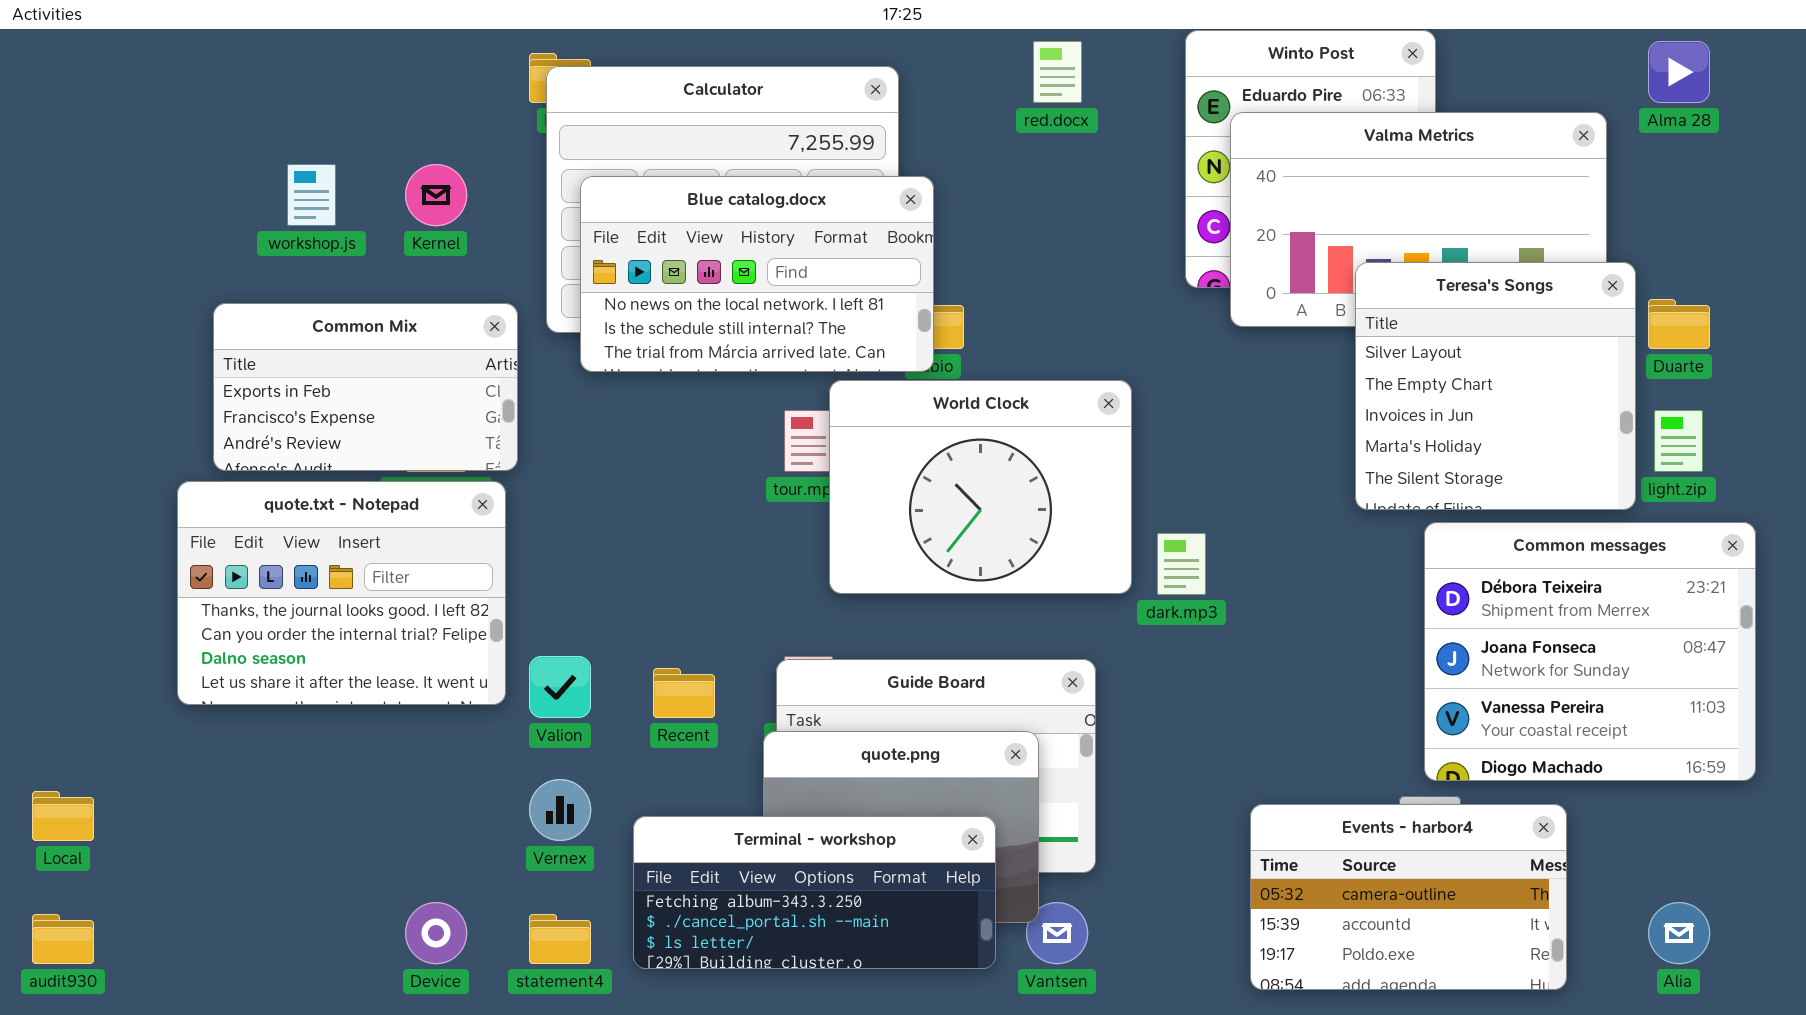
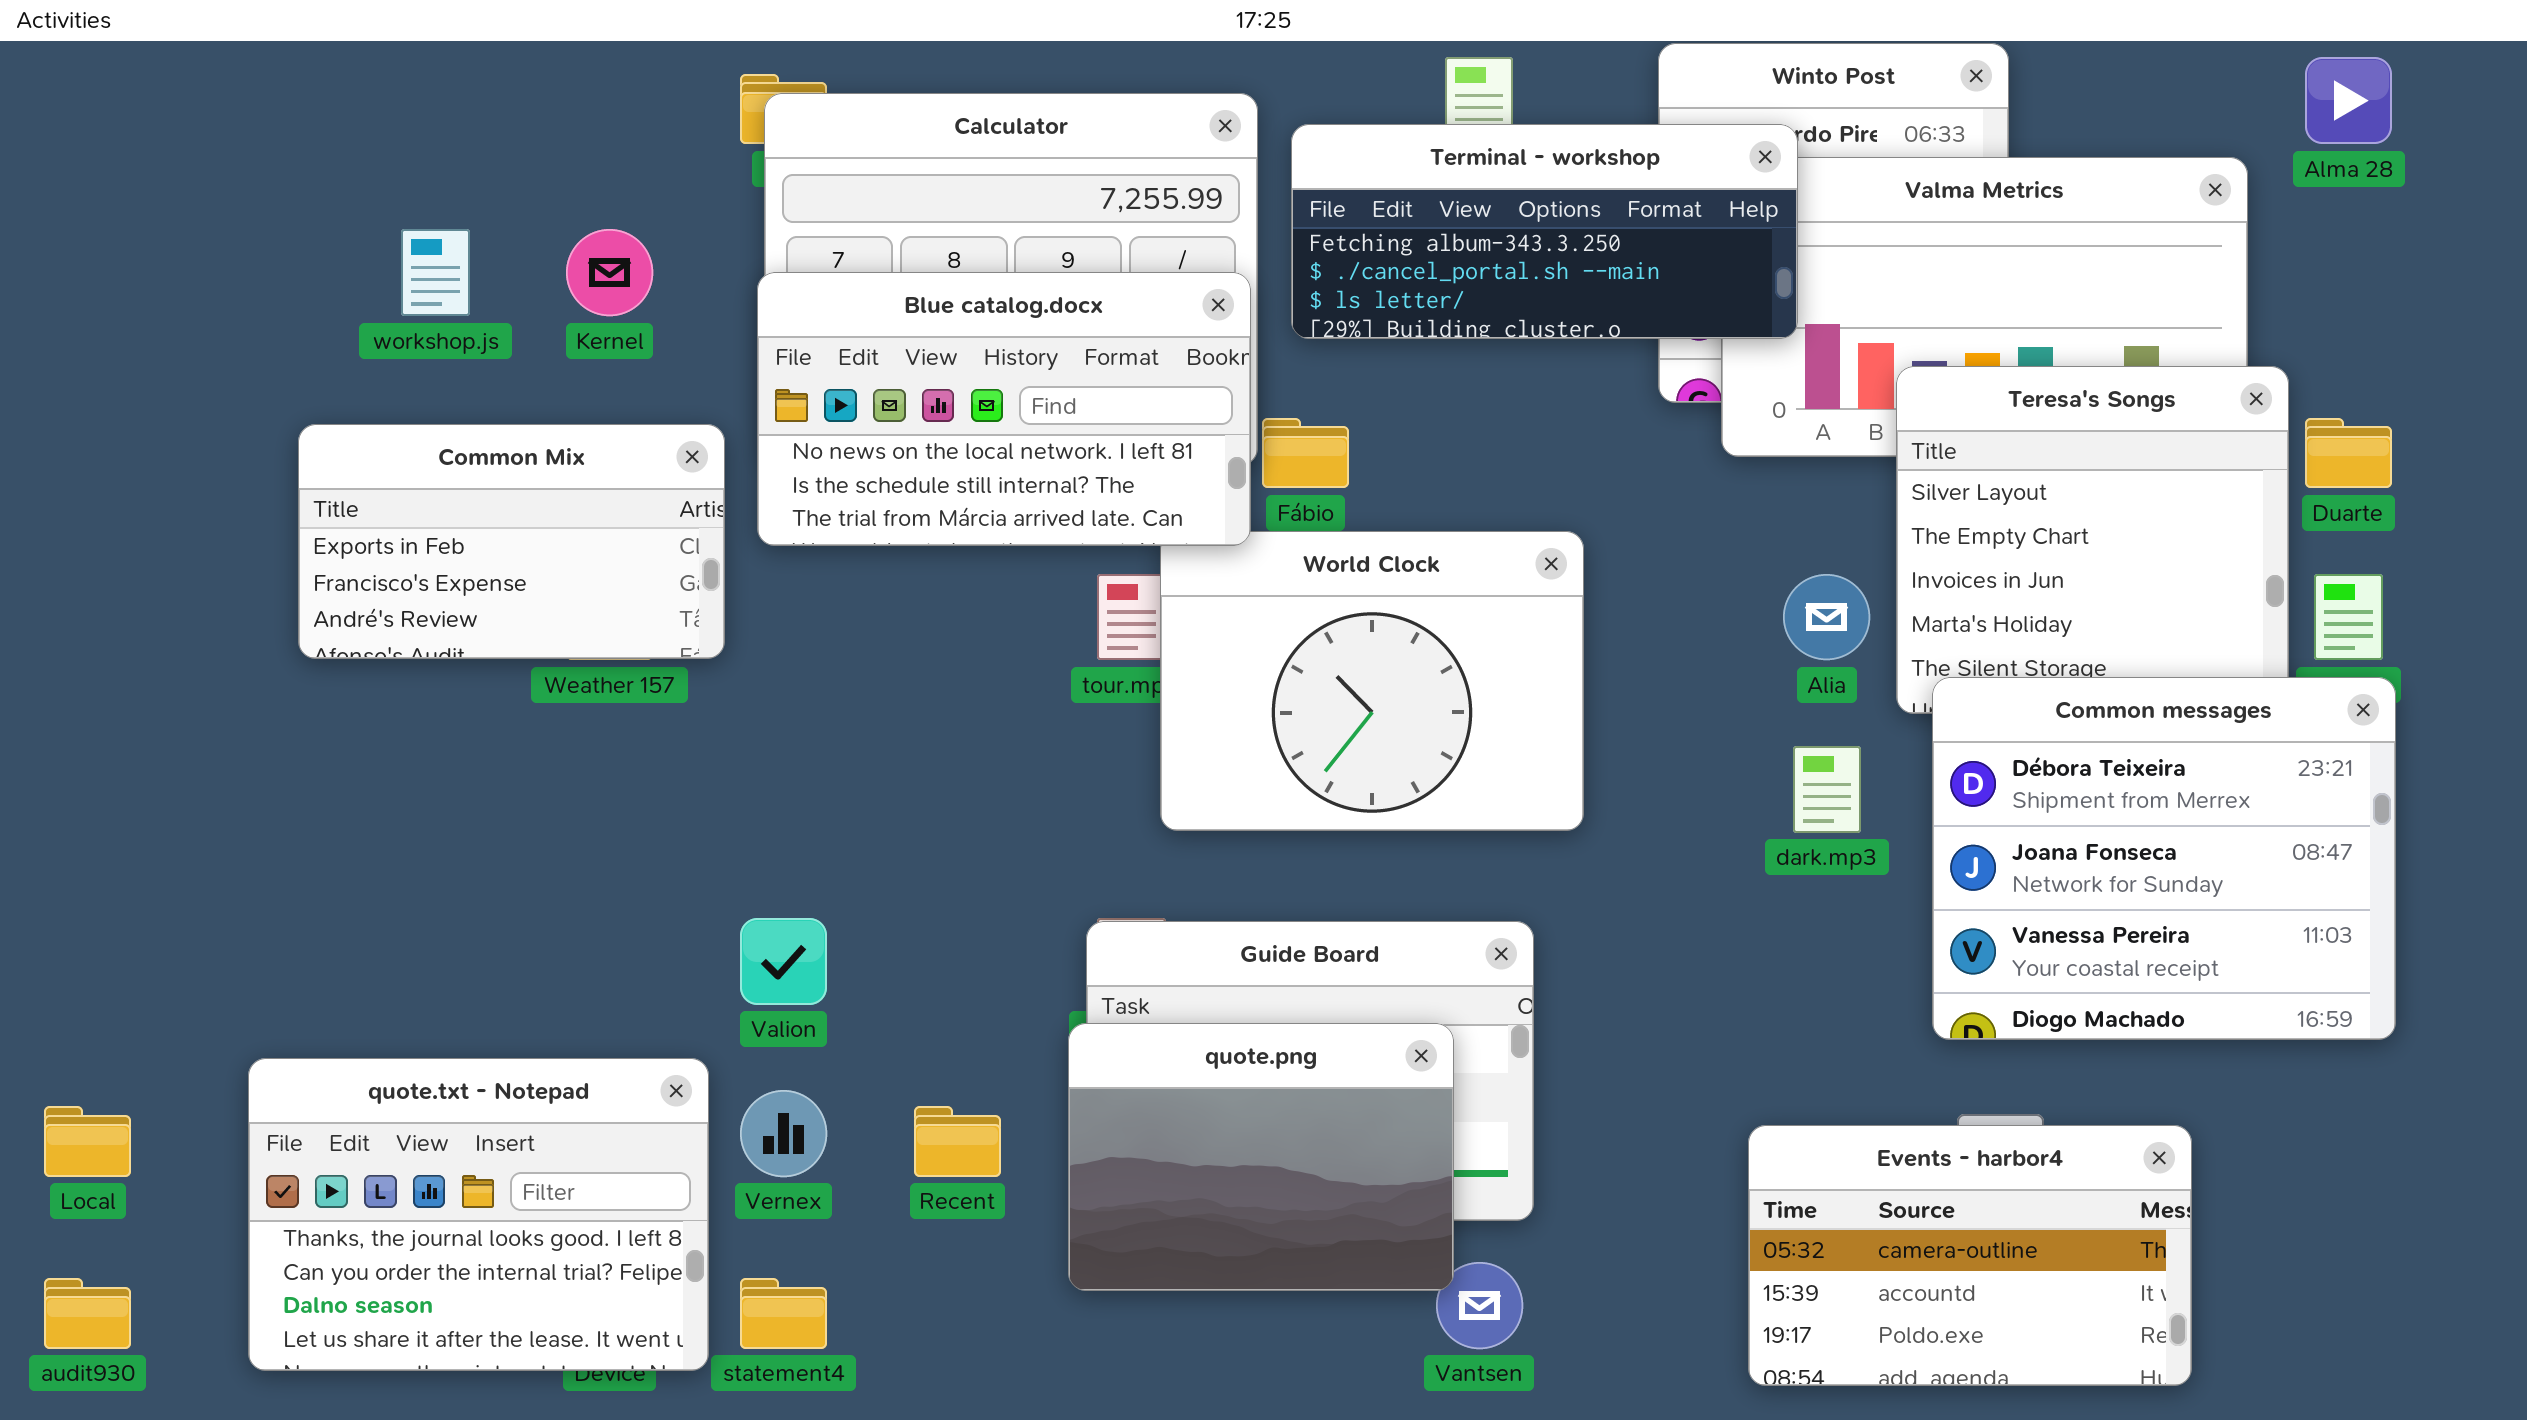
Blue catalog.docx: [580,176,934,372] -> [757,272,1251,546], moved
quote.txt - Notepad: [177,481,506,705] -> [248,1058,709,1371], moved
Common messages: [1424,522,1756,781] -> [1932,677,2396,1040], moved
dark.mp3: [1157,533,1206,595] -> [1793,746,1861,833], moved
Recent: [653,668,715,718] -> [914,1106,1001,1177], moved
Terminal - workshop: [633,816,996,969] -> [1291,124,1798,339], moved
Alia: [1648,902,1710,964] -> [1783,574,1870,660], moved

